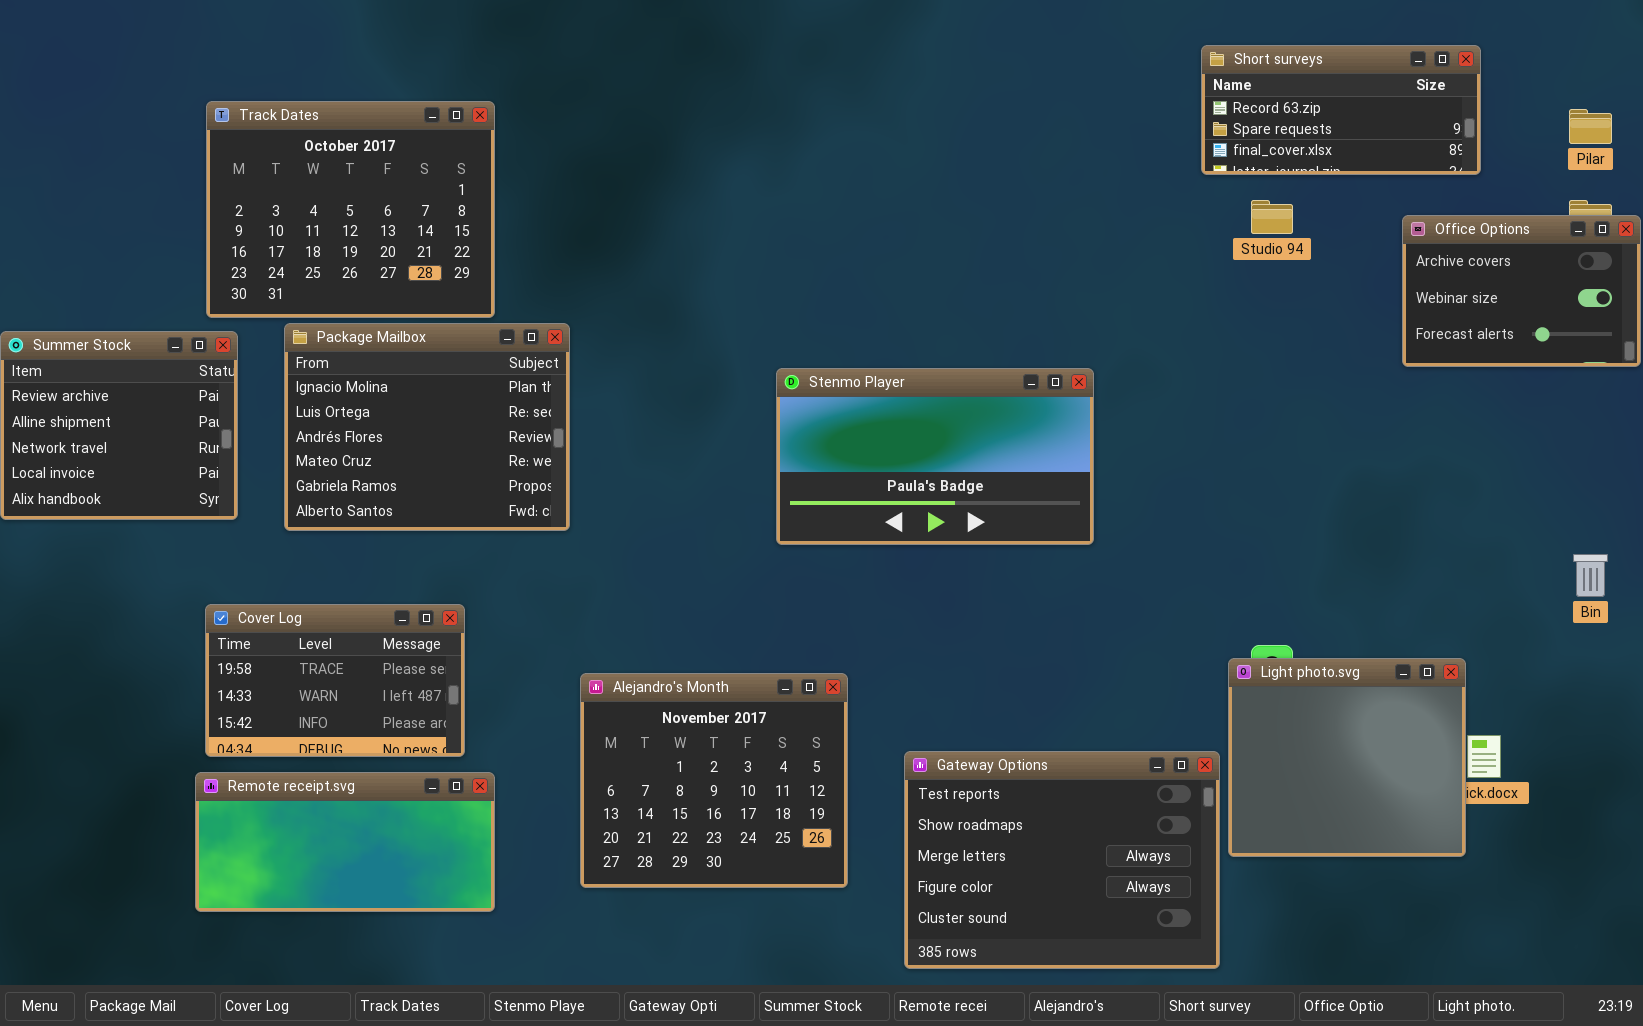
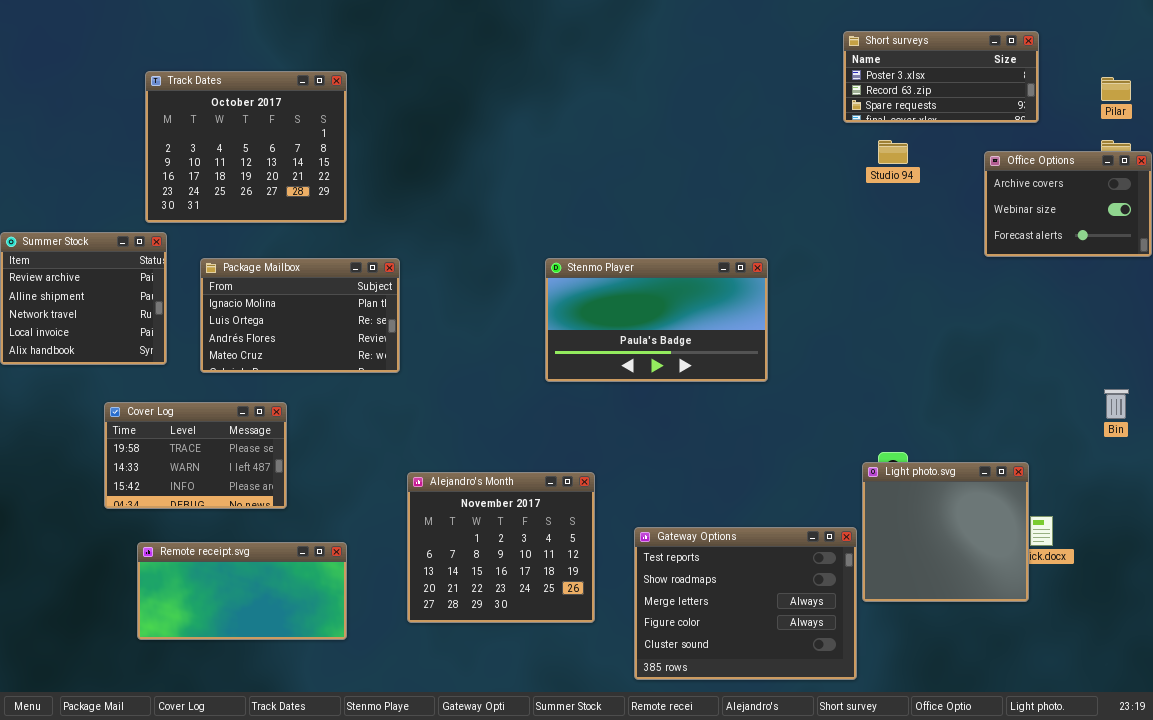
Short surveys: [1201,45,1481,175] -> [843,31,1039,123], scrolled up 1 row
Package Mailbox: [284,323,570,531] -> [200,258,400,373], resized
Cover Log: [205,604,465,757] -> [104,402,287,509], moved

